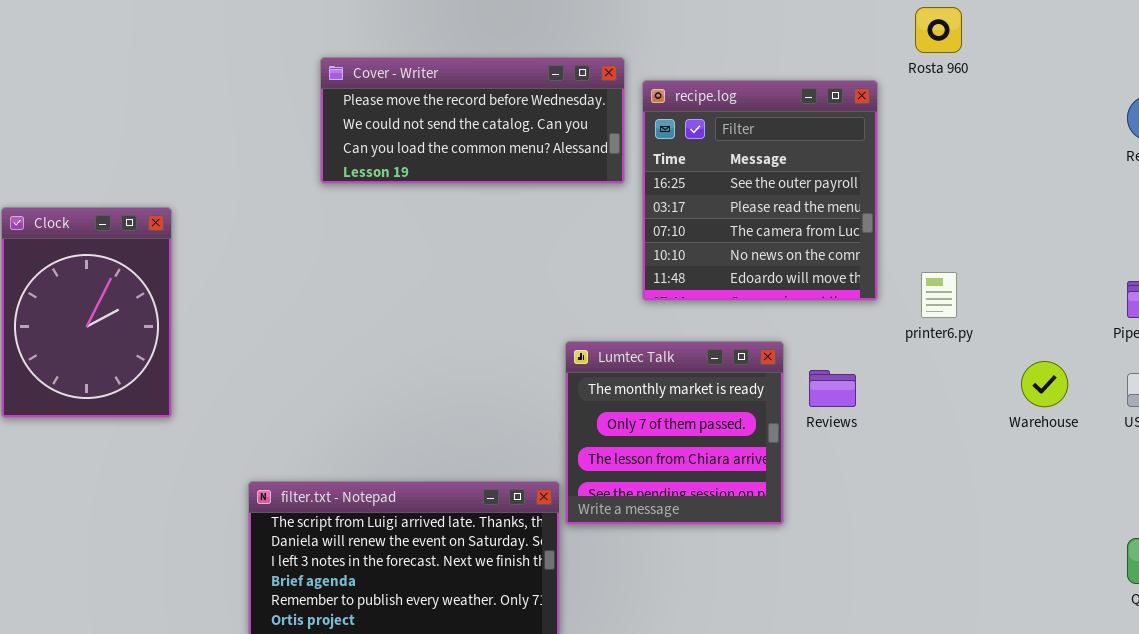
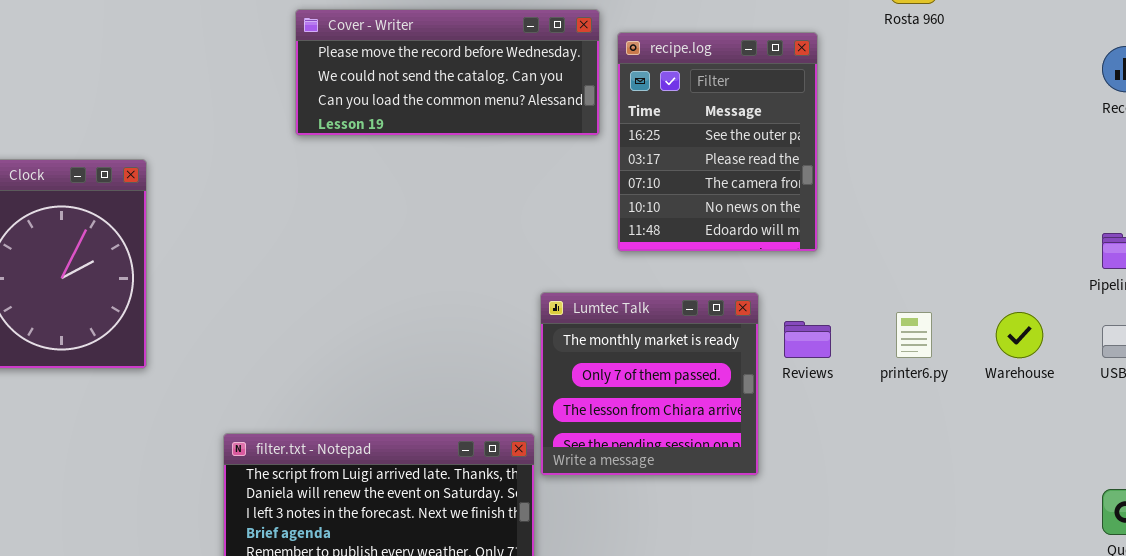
recipe.log: [642,80,878,301] -> [617,32,818,252], resized
printer6.py: [921,272,957,318] -> [896,312,932,358], moved

